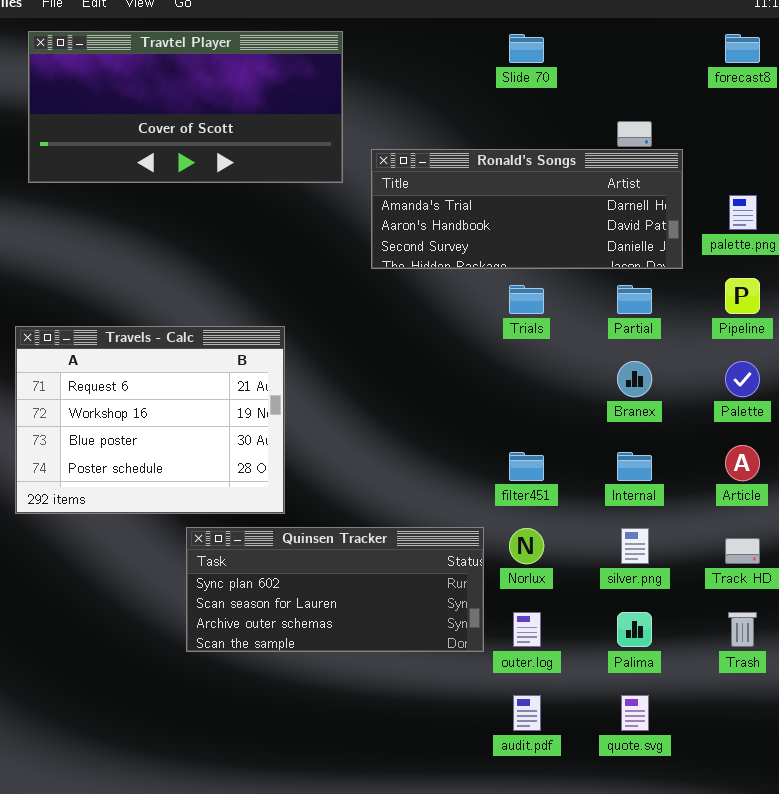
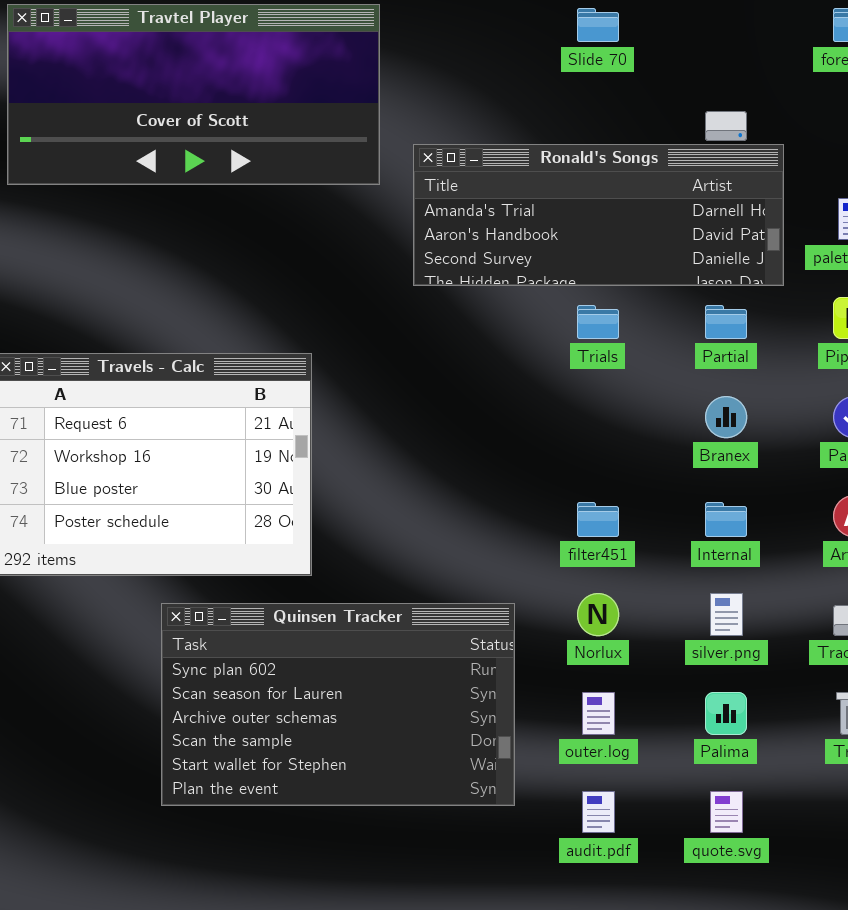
Quinsen Tracker: [186,527,484,652] -> [161,603,515,806], moved, resized

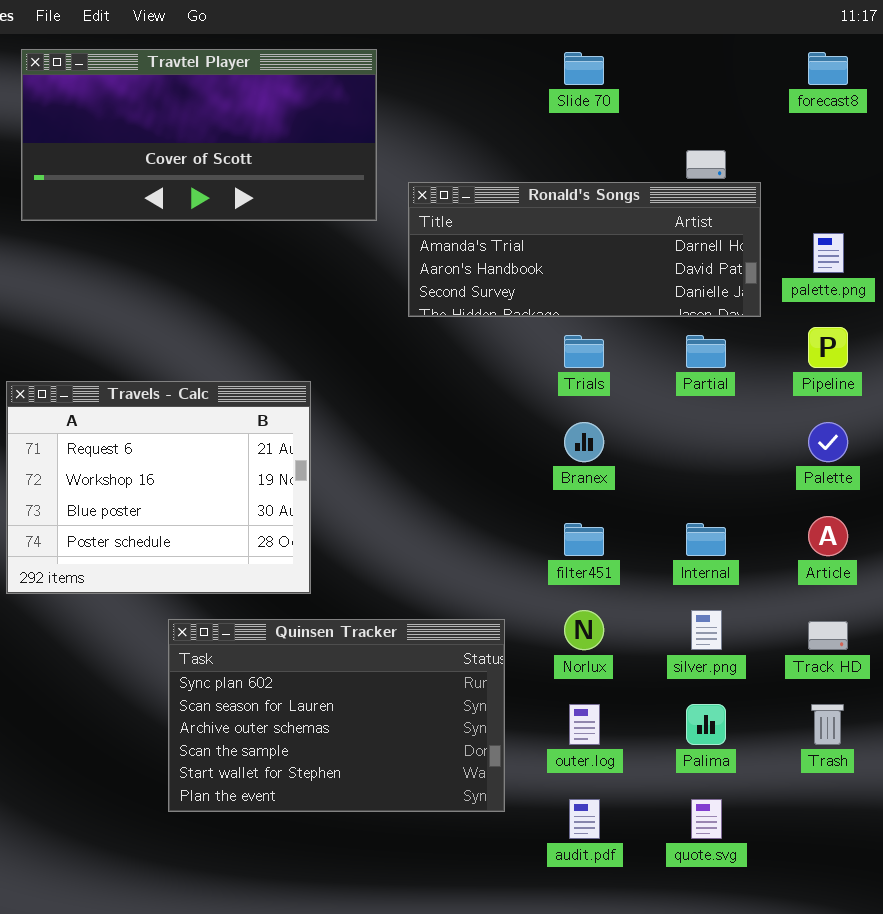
Branex: [705,396,747,438] -> [564,422,604,462], moved

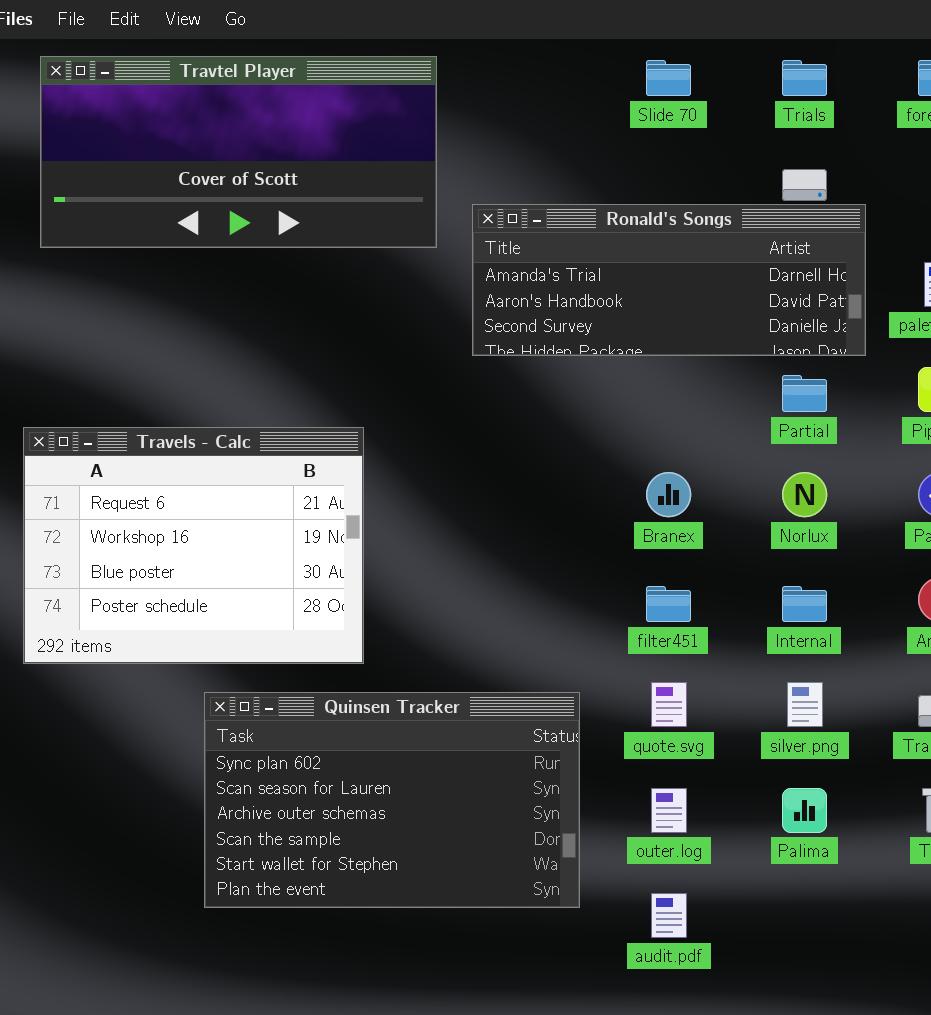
Trials: [564,335,604,368] -> [782,60,827,96], moved
Norlux: [564,610,604,650] -> [782,472,827,517], moved
quote.svg: [691,799,722,839] -> [651,682,687,727], moved

